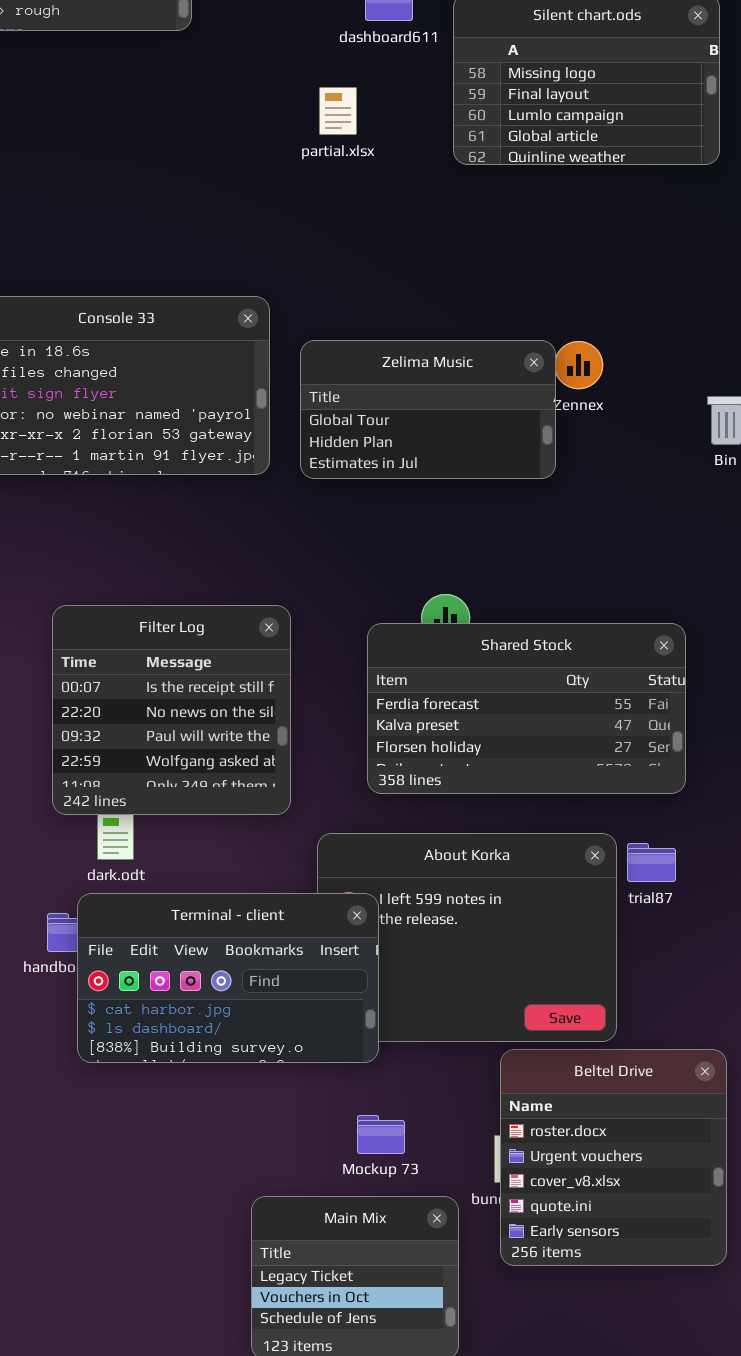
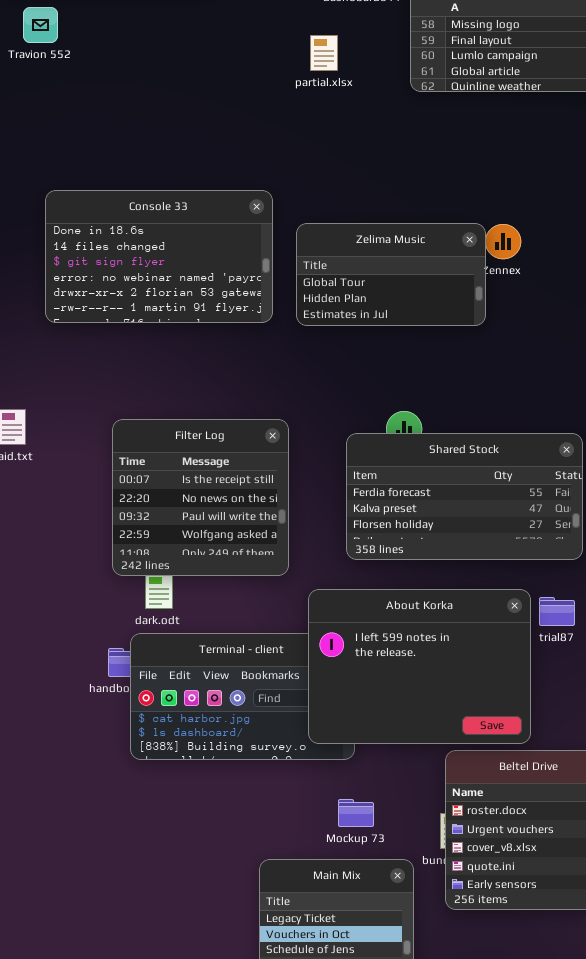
About Korka: [317,833,617,1042] -> [308,589,531,744], raised

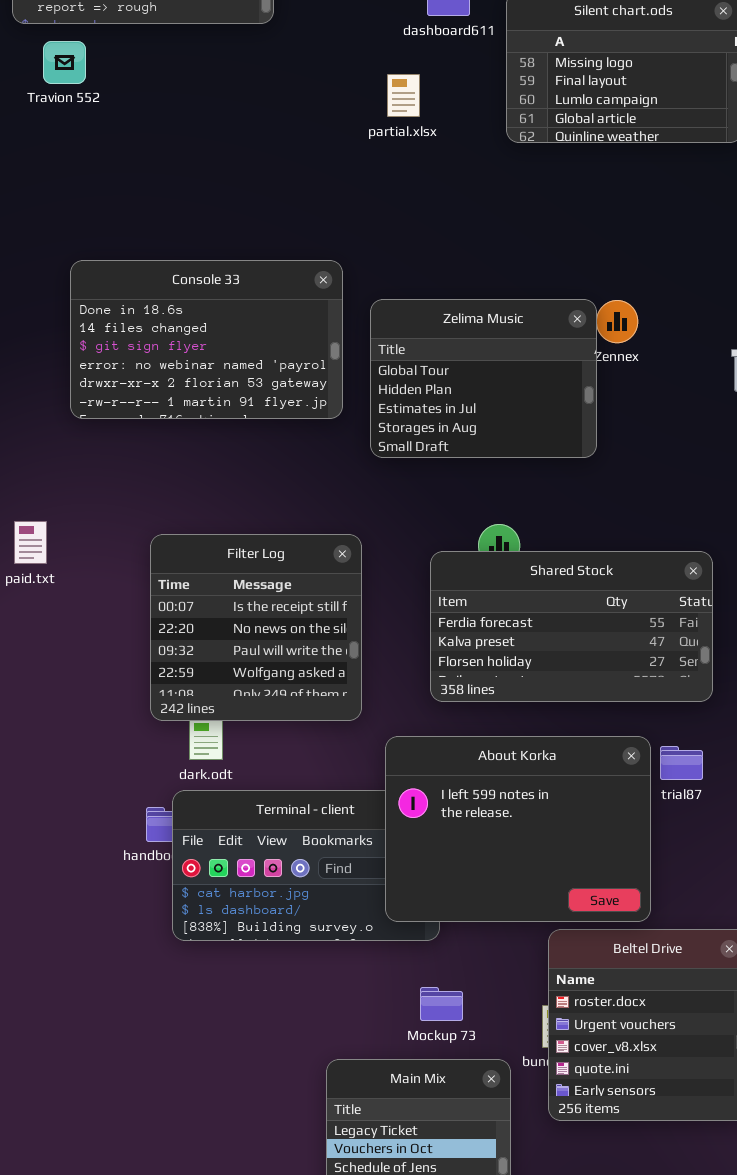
Zelima Music: [296,223,486,326] -> [370,299,597,458], resized

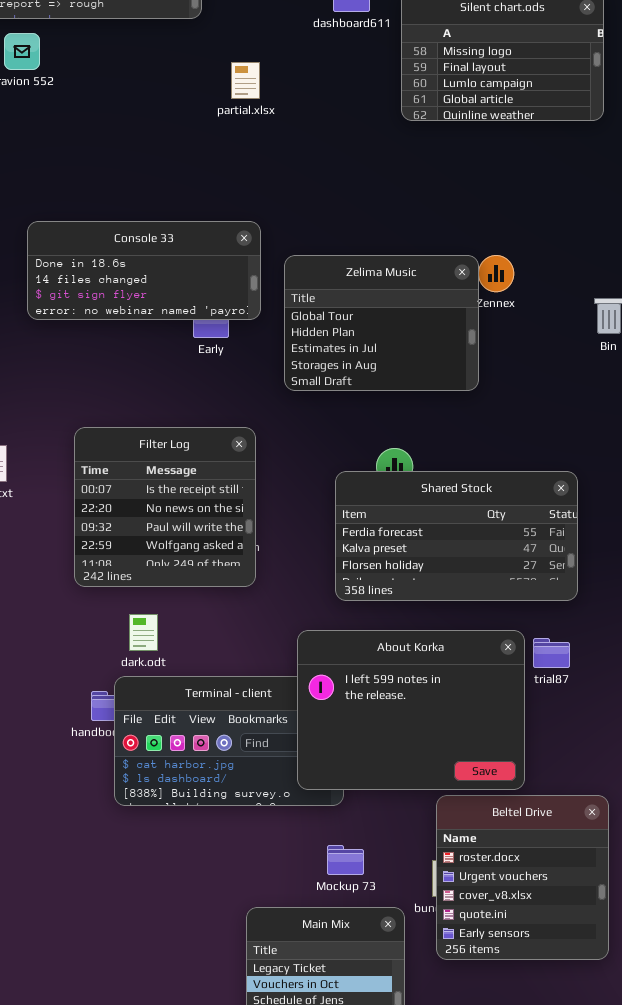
partial.xlsx: [387,74,420,117] -> [231,62,260,99], moved
Console 33: [70,260,343,419] -> [27,221,261,320], resized
Filter Log: [150,534,362,721] -> [74,427,256,587], moved

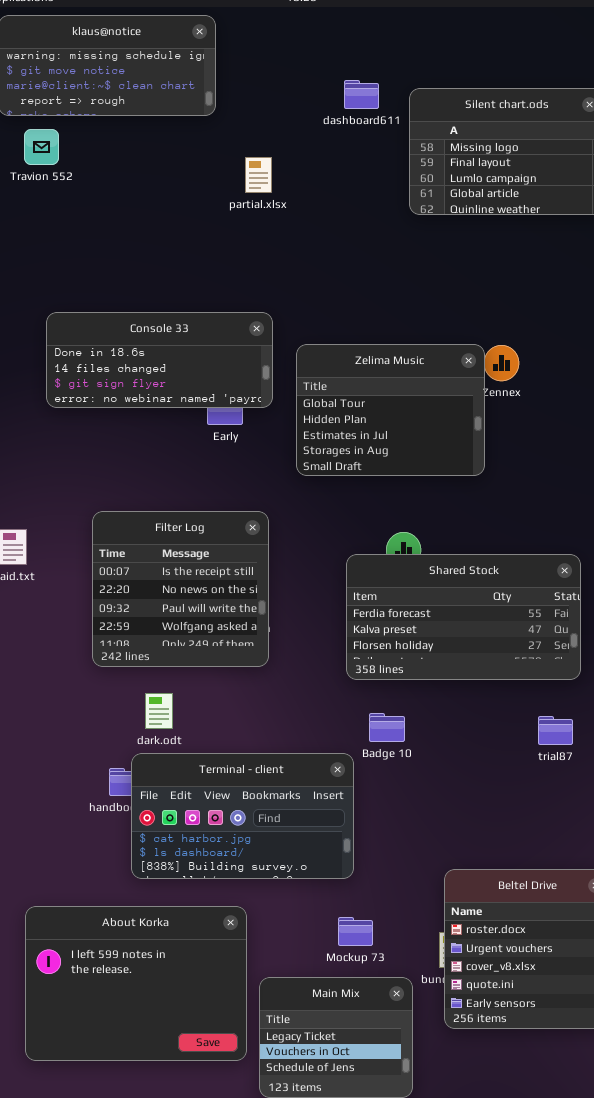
About Korka: [297,630,525,790] -> [25,906,247,1061], moved

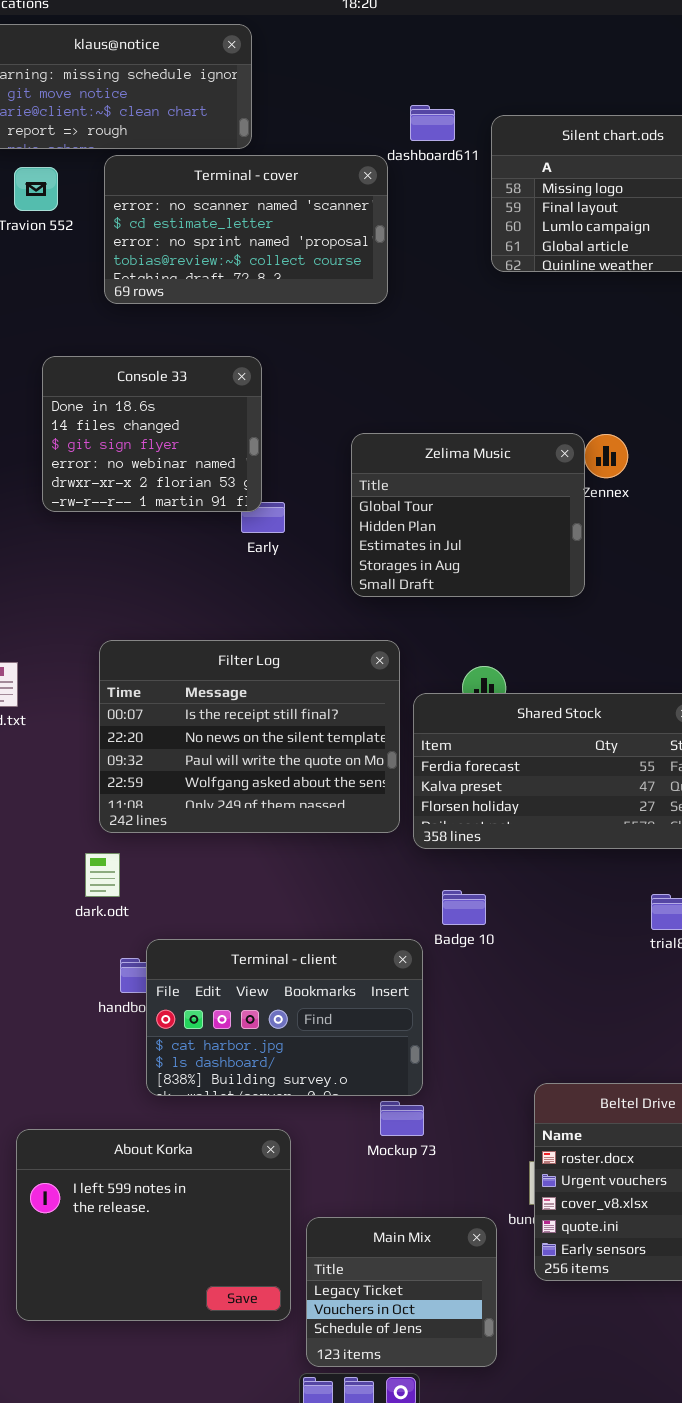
Terminal - cover: none -> [104,155,388,304], opened
Console 33: [46,312,273,408] -> [42,356,262,512], resized
Filter Log: [92,511,269,667] -> [99,640,400,833], resized
dark.odt: [145,693,173,729] -> [85,853,120,897], moved
Mockup 73: [338,917,373,946] -> [380,1101,424,1136], moved

